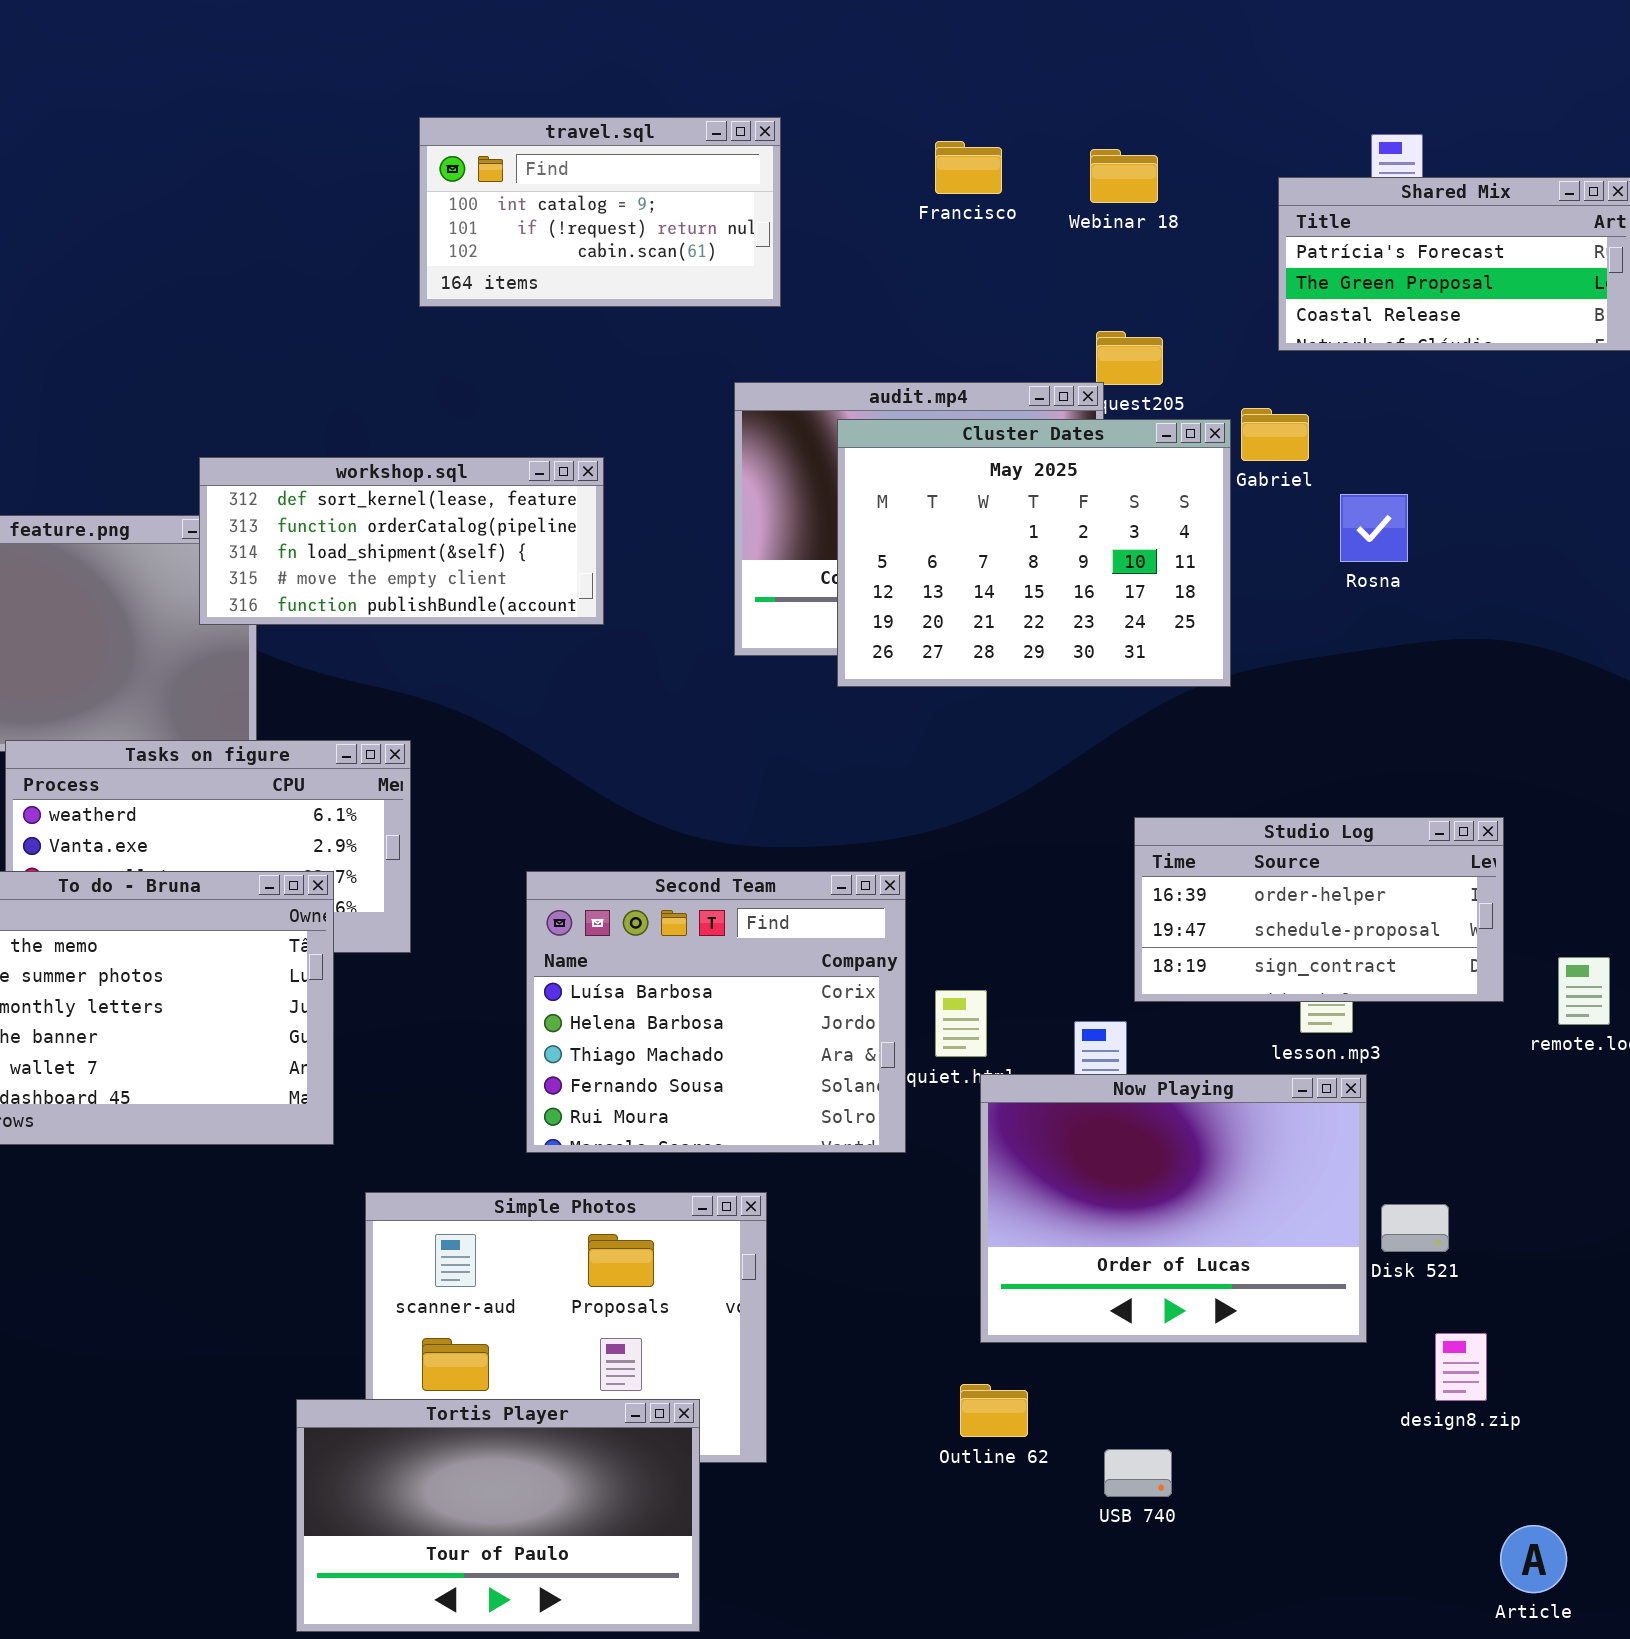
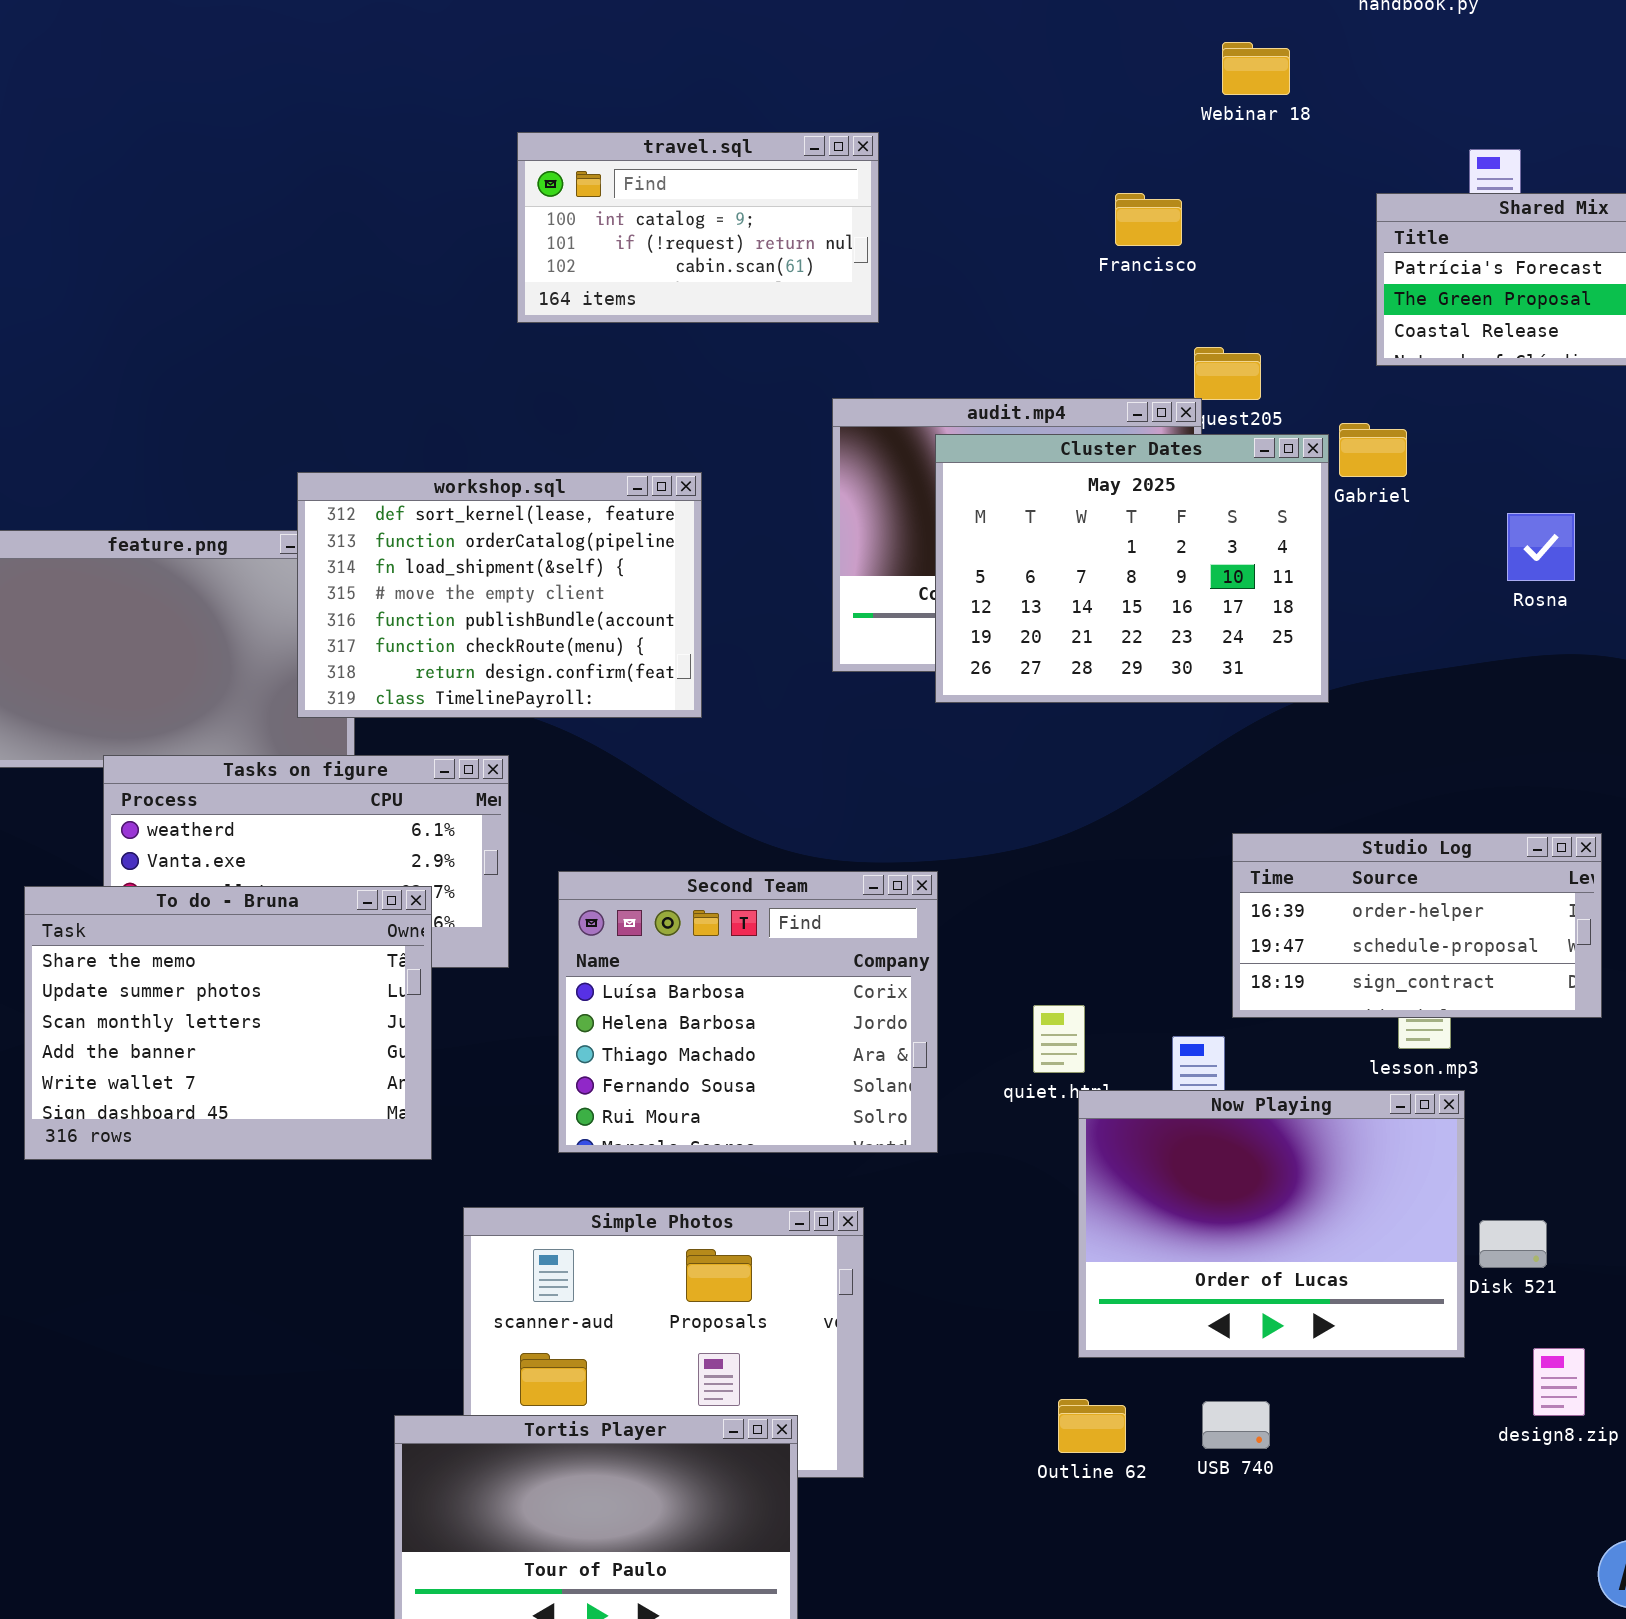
Francisco: [935,141,1002,194] -> [1115,193,1182,246], moved
Webinar 18: [1090,149,1158,203] -> [1222,42,1290,95], moved
workshop.sql: [199,457,604,625] -> [297,472,702,718], resized
Rosna: [1340,494,1408,562] -> [1507,513,1575,581], moved
Second Team: [526,871,906,1153] -> [558,871,938,1153], moved
USB 740: [1104,1449,1172,1497] -> [1202,1401,1270,1449], moved

